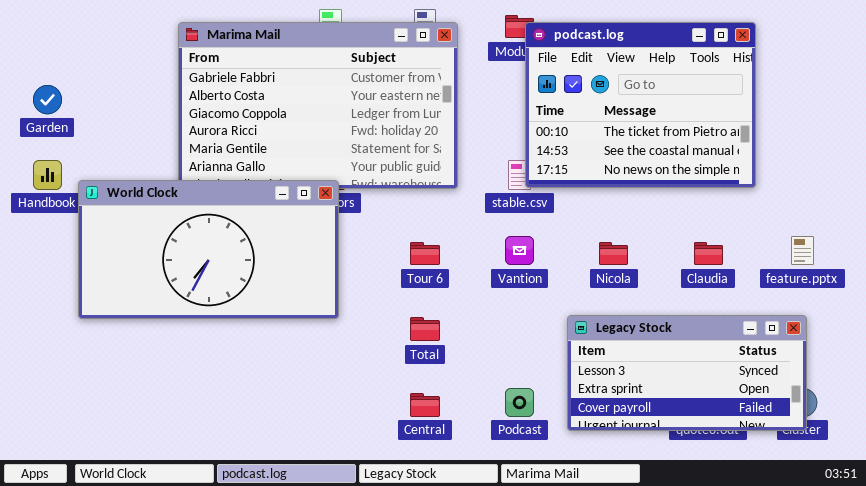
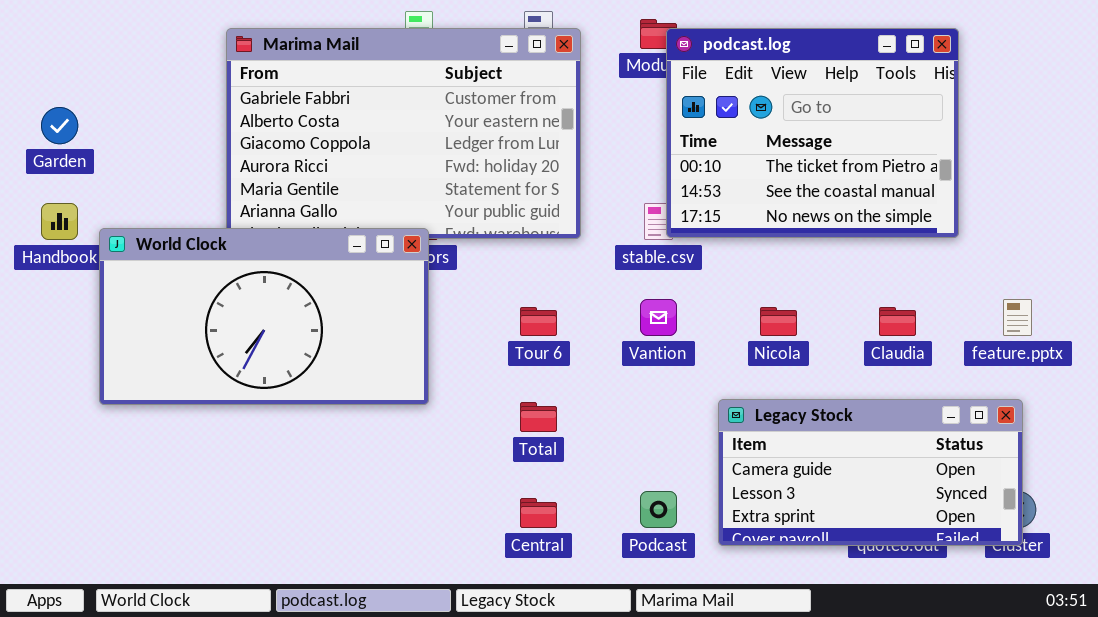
Legacy Stock: [567,315,807,431] -> [718,399,1023,546], scrolled up 1 row

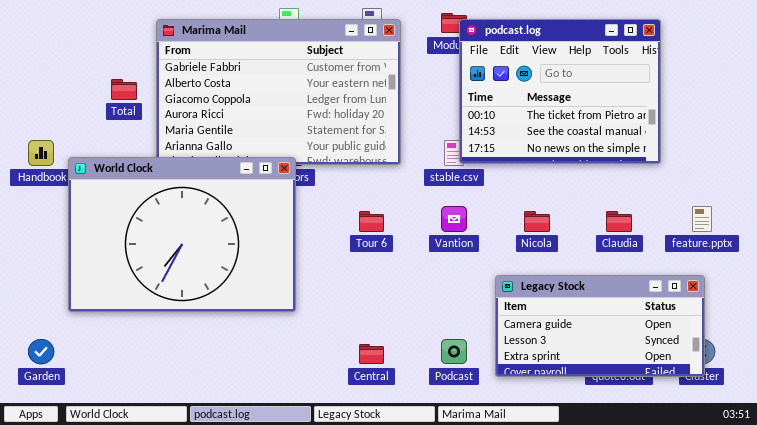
Garden: [41,107,78,144] -> [28,339,54,364], moved
World Clock: [99,228,429,405] -> [68,157,296,312], resized
Total: [520,402,557,432] -> [111,79,137,100], moved

